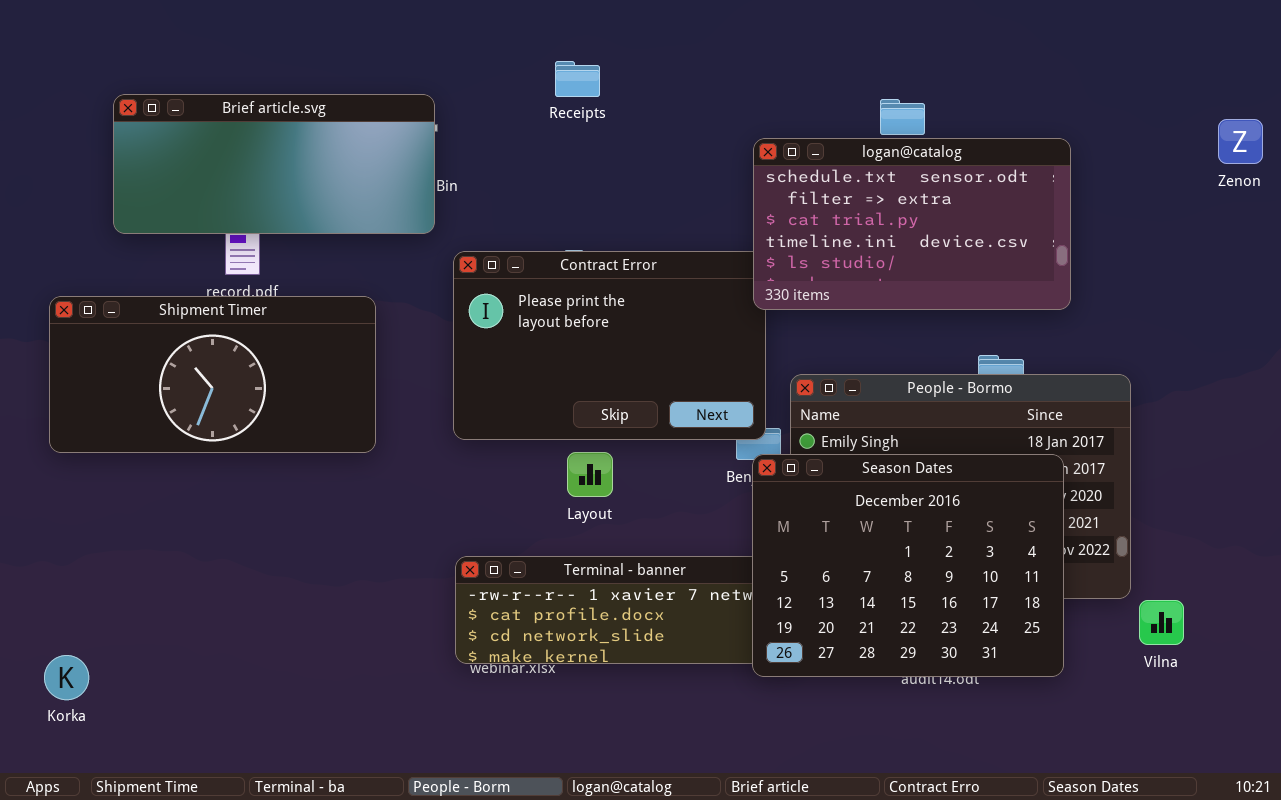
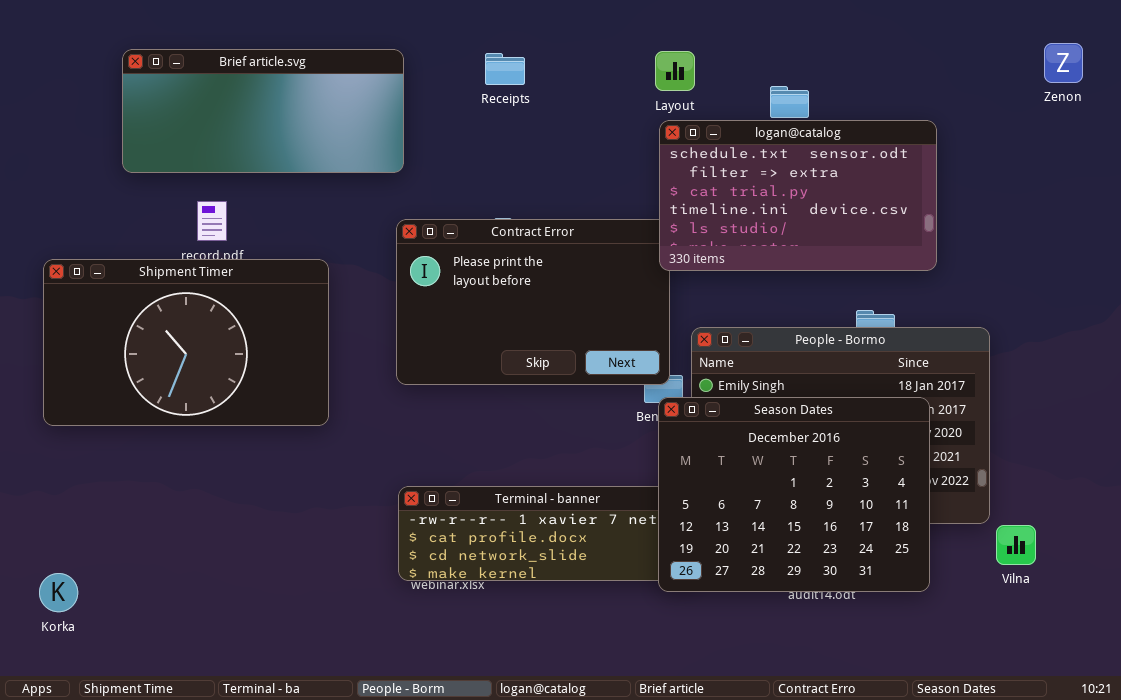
Brief article.svg: [113,94,435,234] -> [122,49,404,173], moved
Zenon: [1218,119,1263,164] -> [1044,43,1083,83], moved
Shipment Timer: [49,296,376,453] -> [43,259,329,426], resized
Layout: [567,452,613,497] -> [655,51,695,91], moved

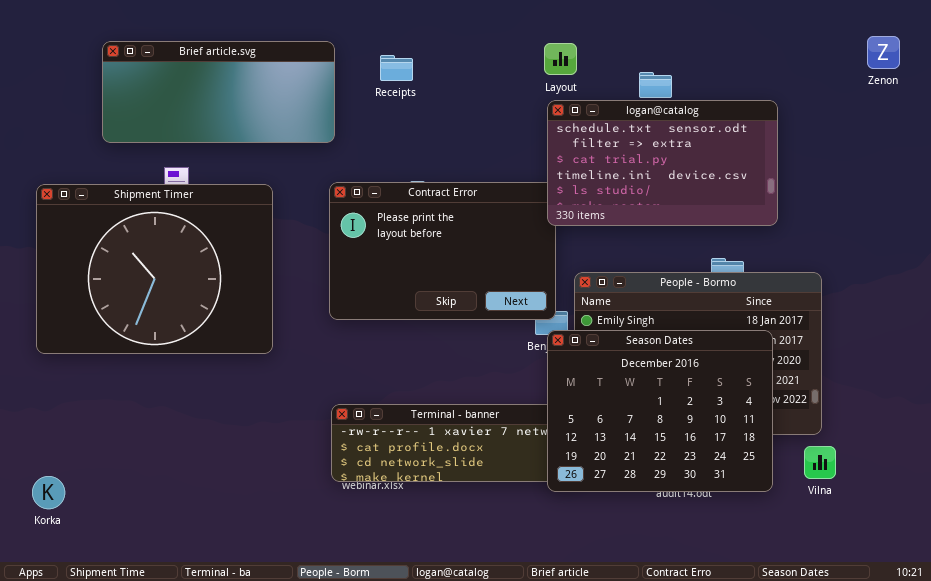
Receipts: [485,53,525,85] -> [380,55,413,81], moved
Shipment Timer: [43,259,329,426] -> [36,184,273,354], resized
Vilna: [996,525,1036,565] -> [804,446,836,479], moved

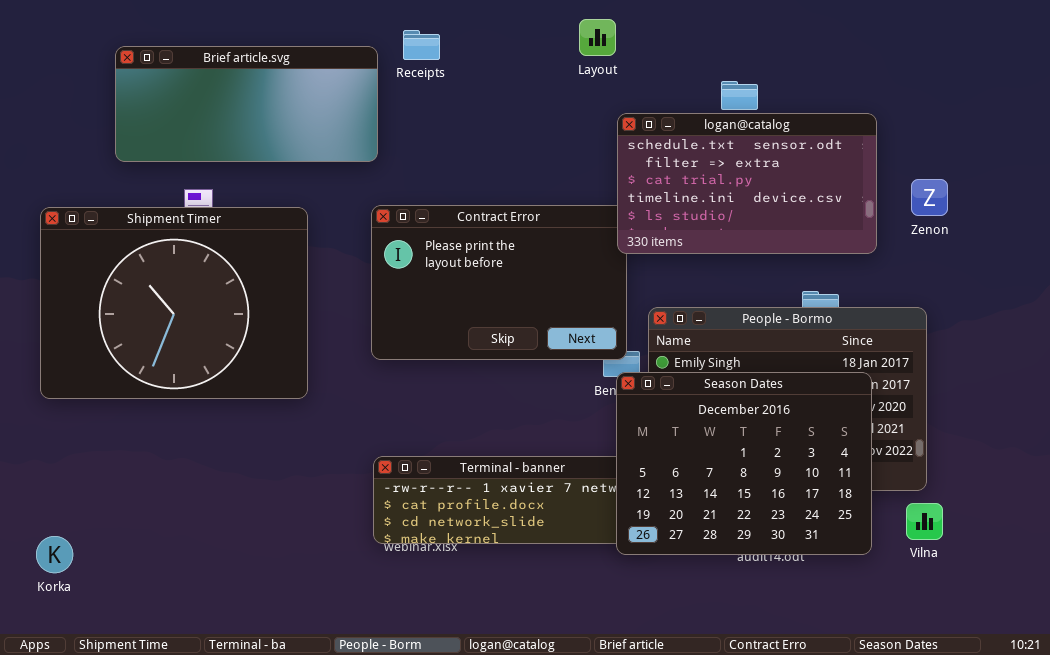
Zenon: [867,36,900,69] -> [911,179,948,216], moved
Layout: [544,43,577,75] -> [579,19,616,56], moved
Receipts: [380,55,413,81] -> [403,30,440,60], moved

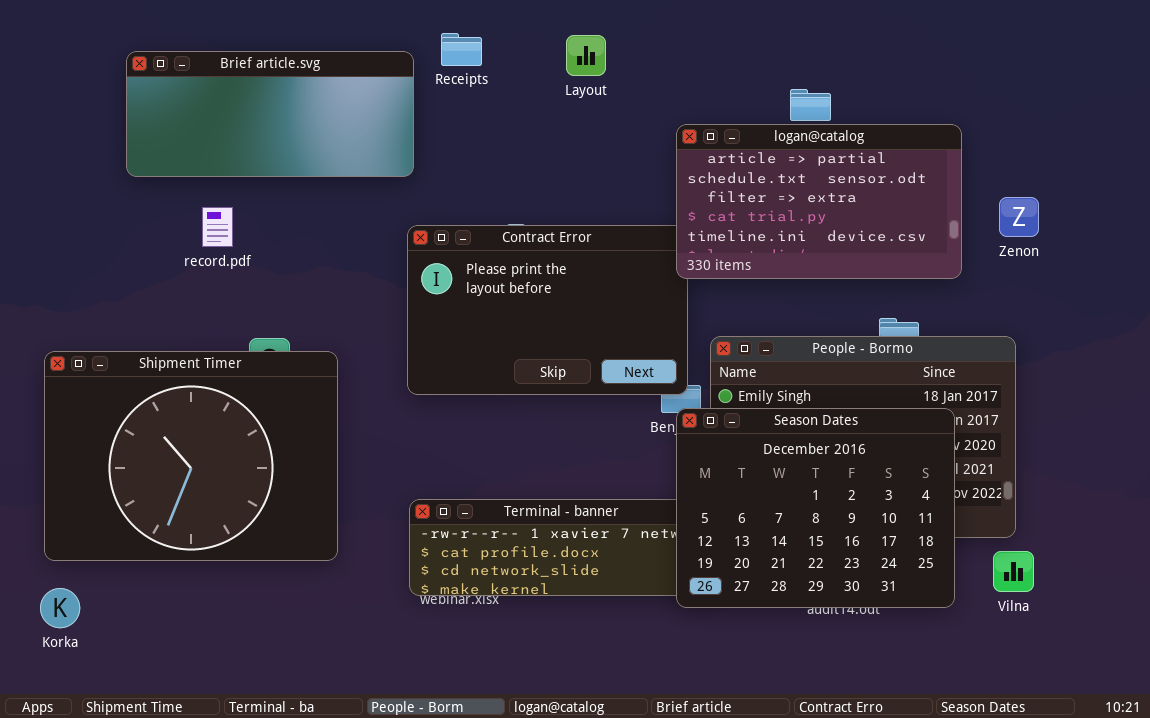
Layout: [579,19,616,56] -> [566,35,606,76], moved
logan@catalog: [617,113,877,254] -> [676,124,962,279], scrolled up 1 row
Shipment Timer: [40,207,308,399] -> [44,351,338,561], moved

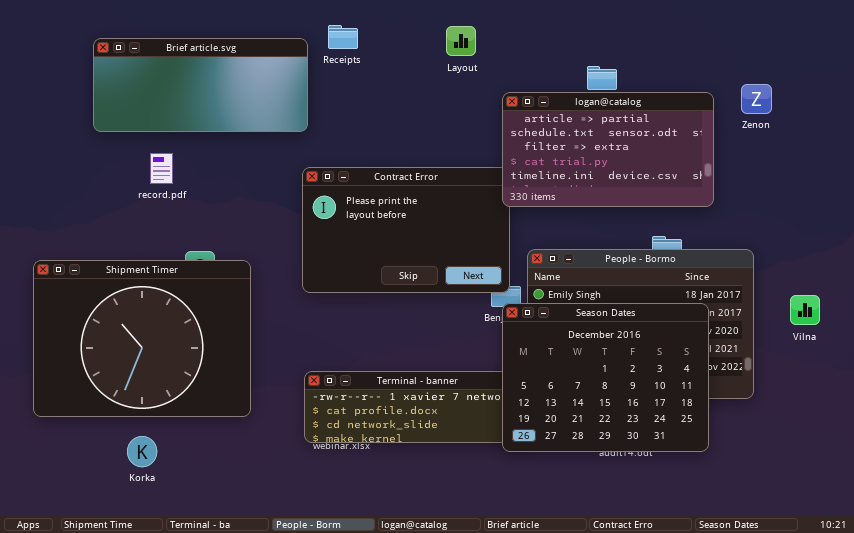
Layout: [566,35,606,76] -> [446,26,476,56], moved
Zenon: [999,197,1039,237] -> [741,84,772,114], moved
Vilna: [993,551,1034,592] -> [790,295,820,325], moved
Korka: [40,588,80,628] -> [127,436,157,467], moved

